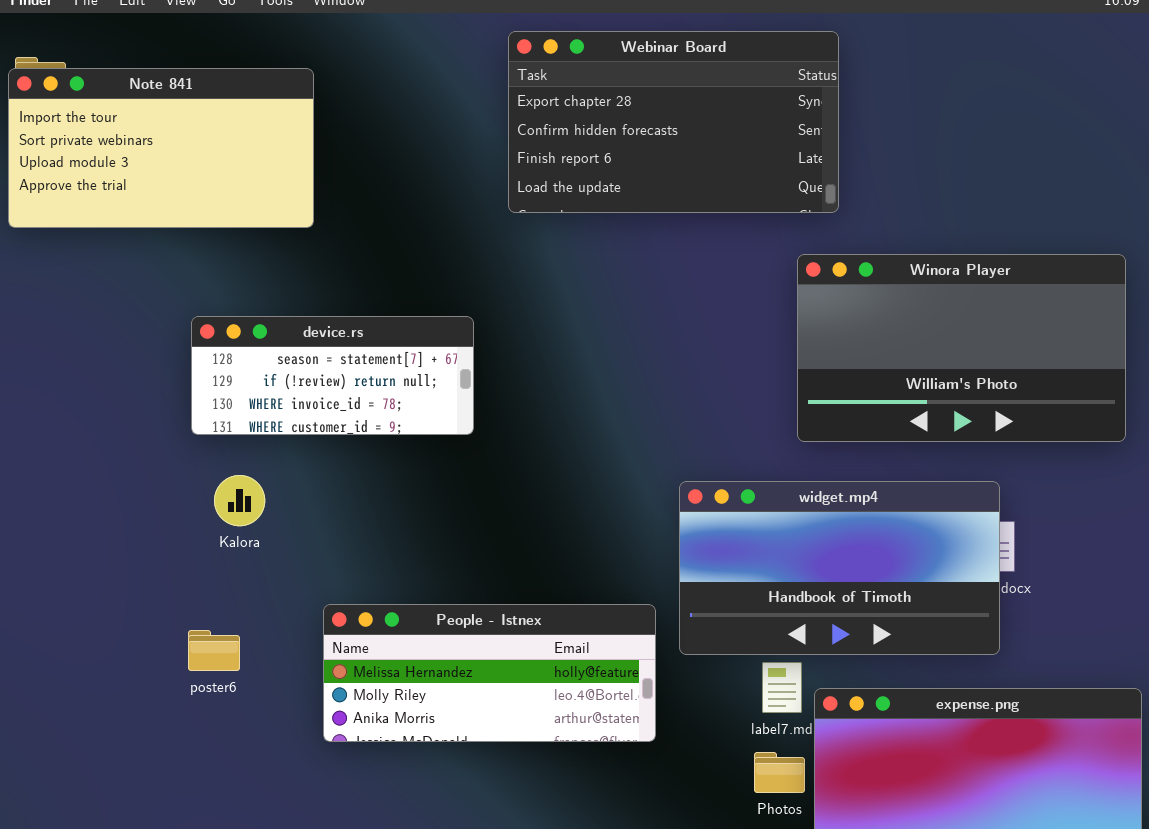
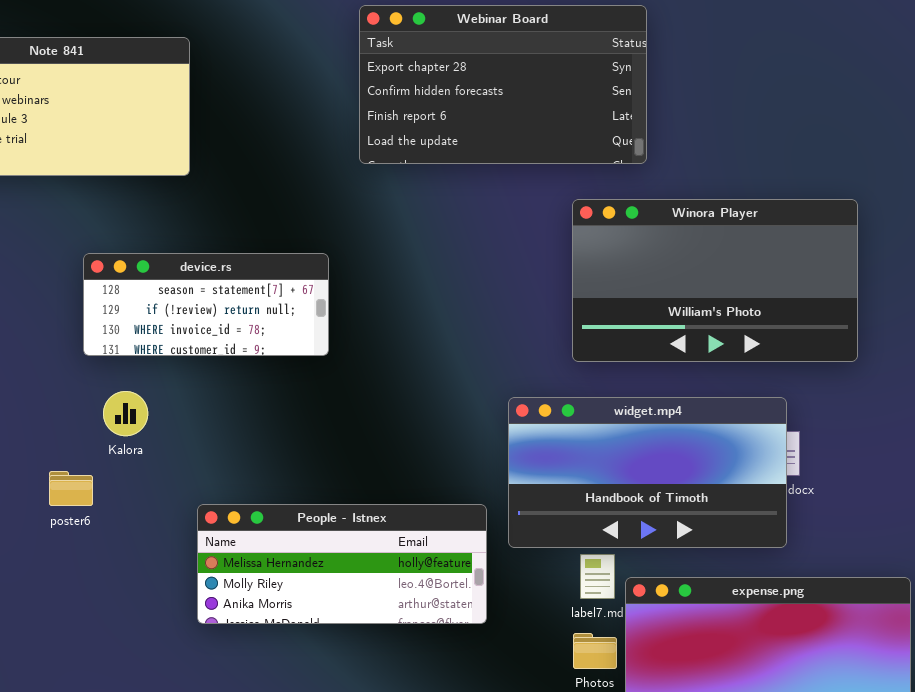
Winora Player: [797,254,1126,442] -> [572,199,858,362], moved
poster6: [188,630,240,671] -> [49,471,93,506], moved

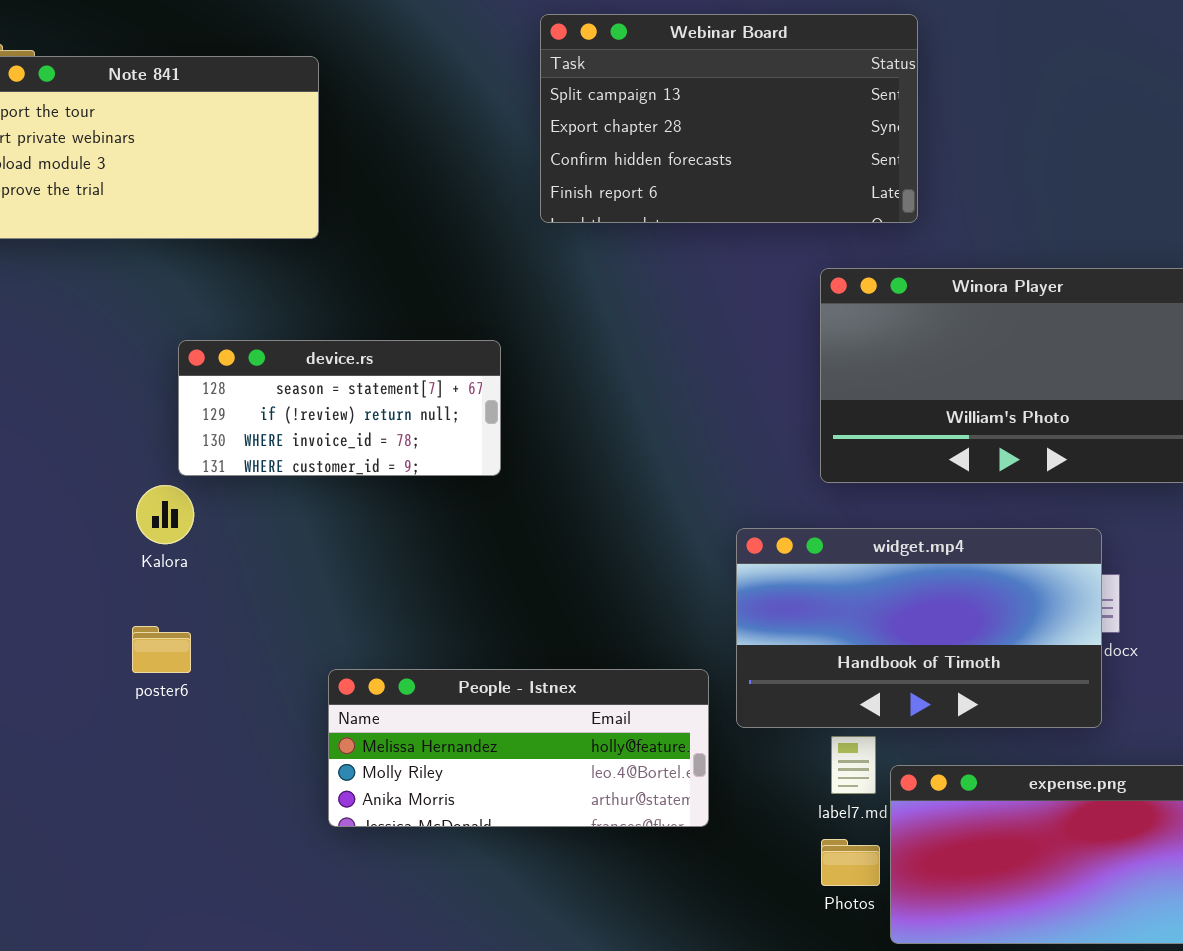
Webinar Board: [359,5,647,164] -> [540,14,918,223], scrolled up 1 row
Kalora: [103,391,148,436] -> [136,485,194,544], moved

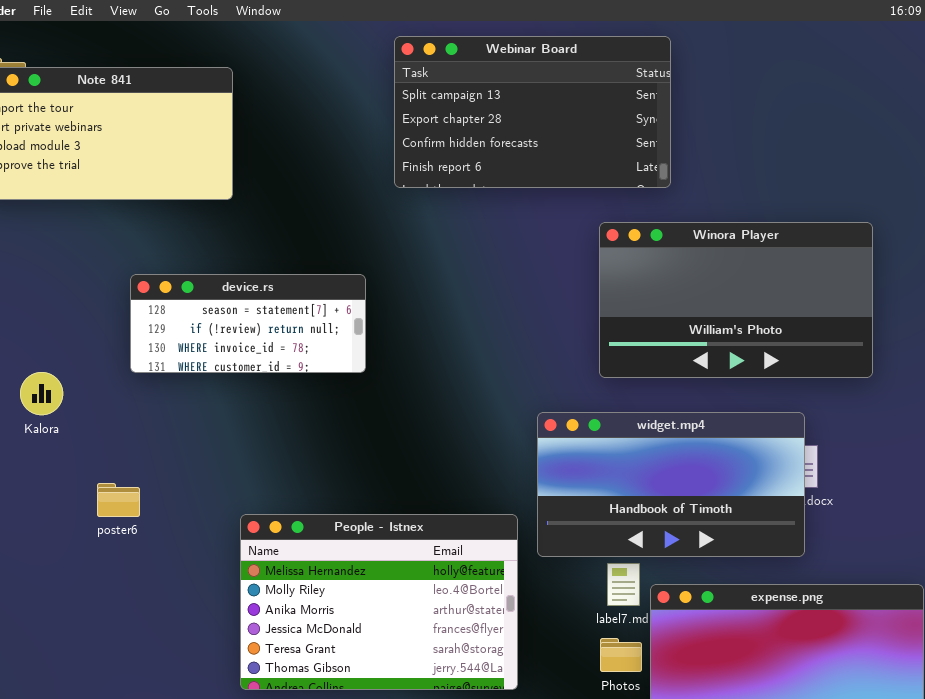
Kalora: [136,485,194,544] -> [20,372,63,415], moved
People - Istnex: [328,669,709,827] -> [240,514,518,690], resized

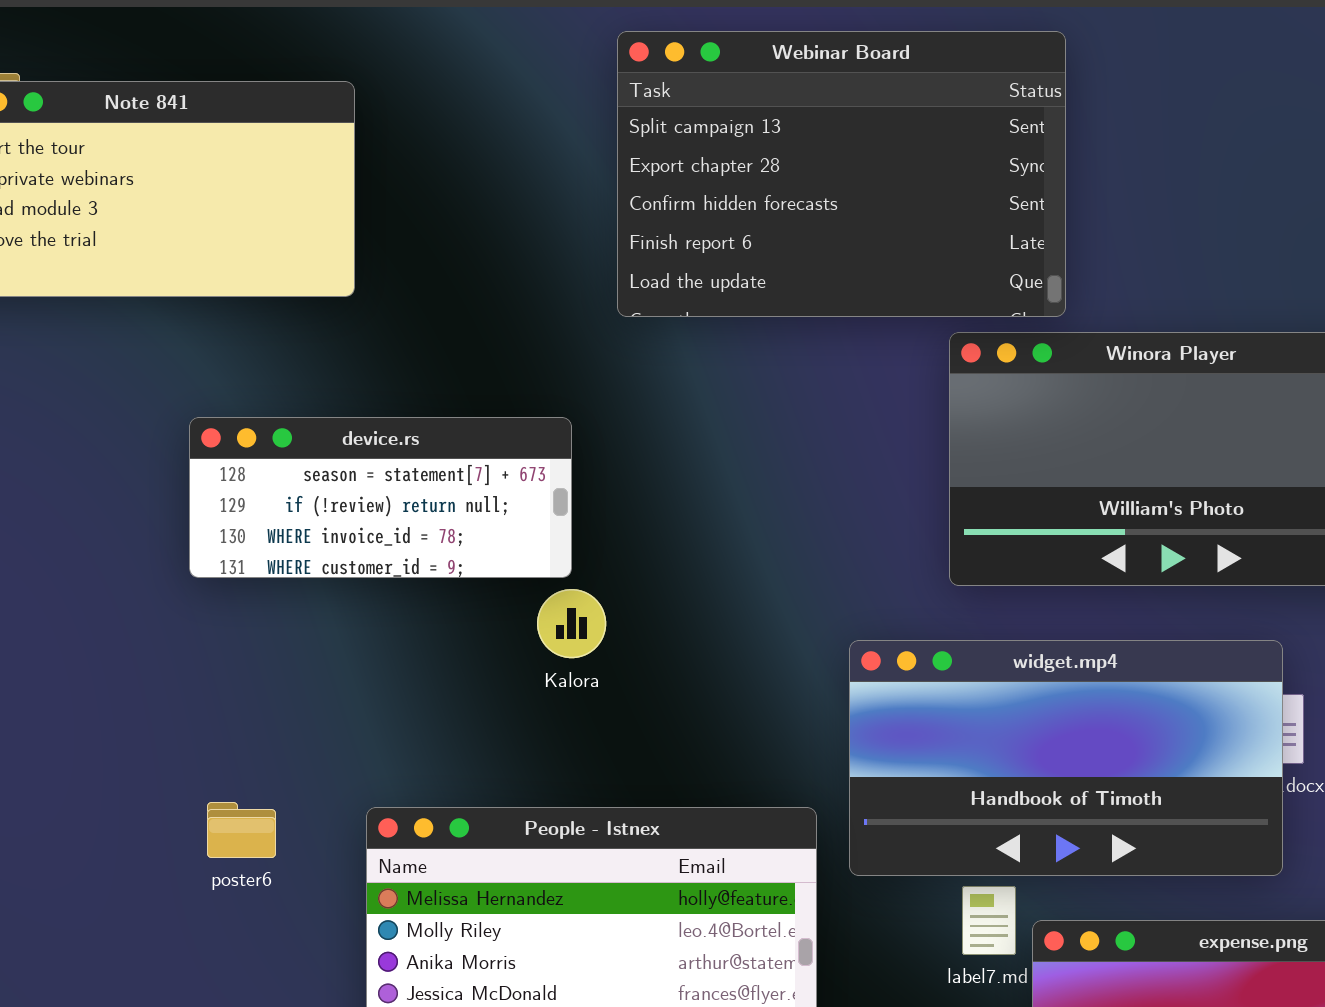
Webinar Board: [394,36,671,188] -> [617,31,1066,317], resized
Kalora: [20,372,63,415] -> [537,589,606,658], moved
poster6: [97,483,140,517] -> [207,802,276,858], moved

